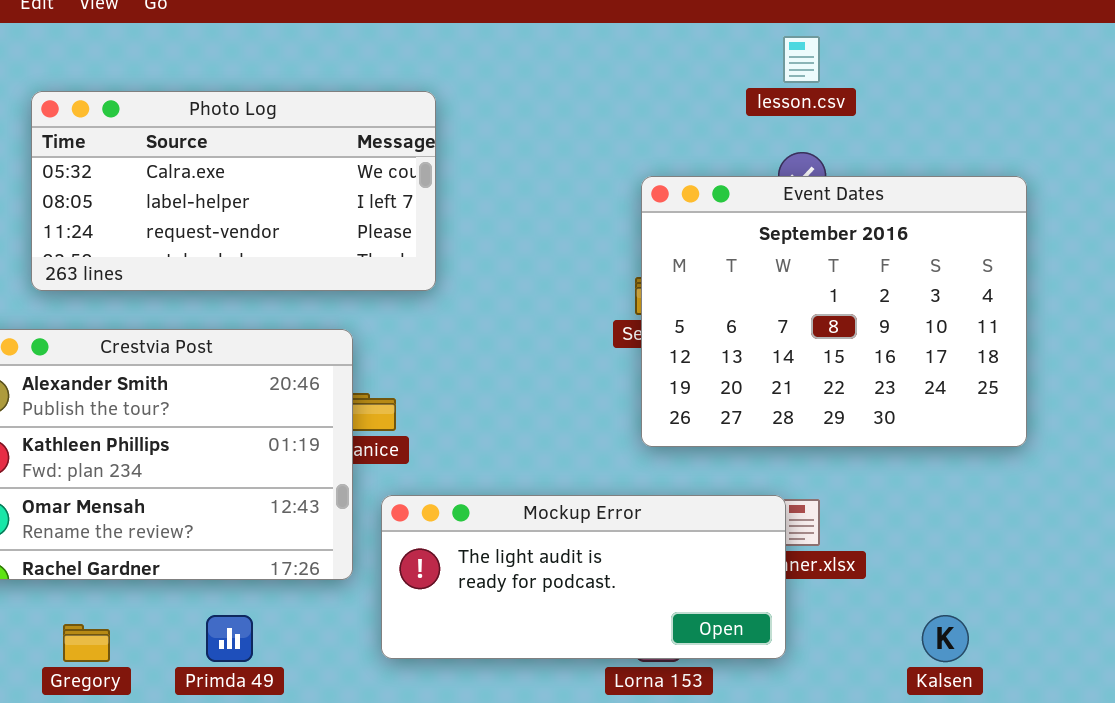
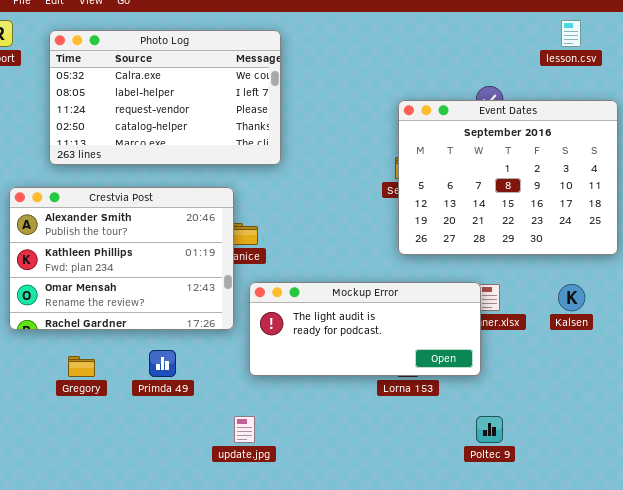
lesson.csv: [783,36,820,83] -> [561,20,581,47], moved
Photo Log: [31,91,436,291] -> [49,30,281,165], resized
Kalsen: [922,615,969,662] -> [558,284,585,311], moved

